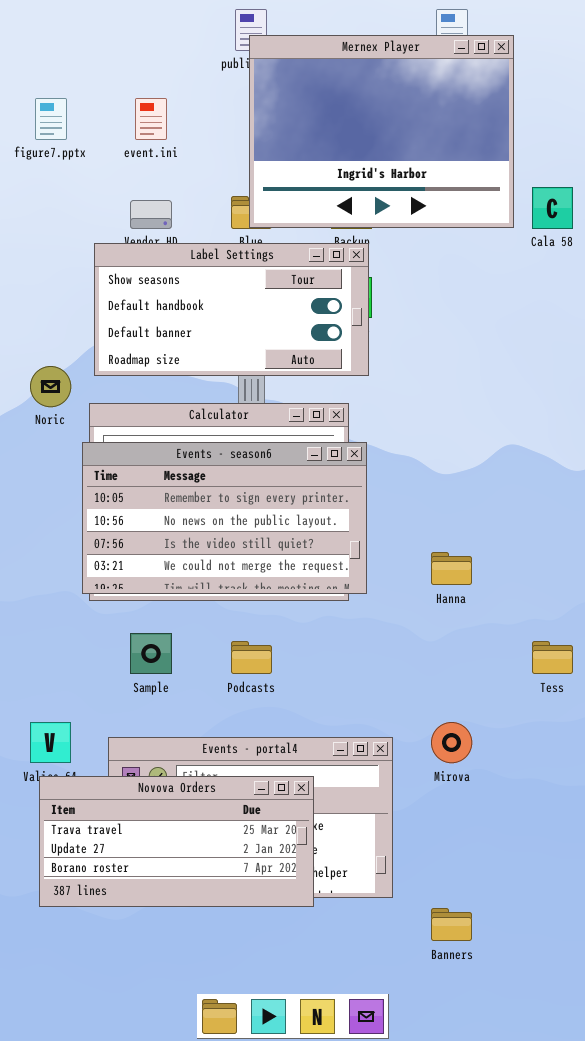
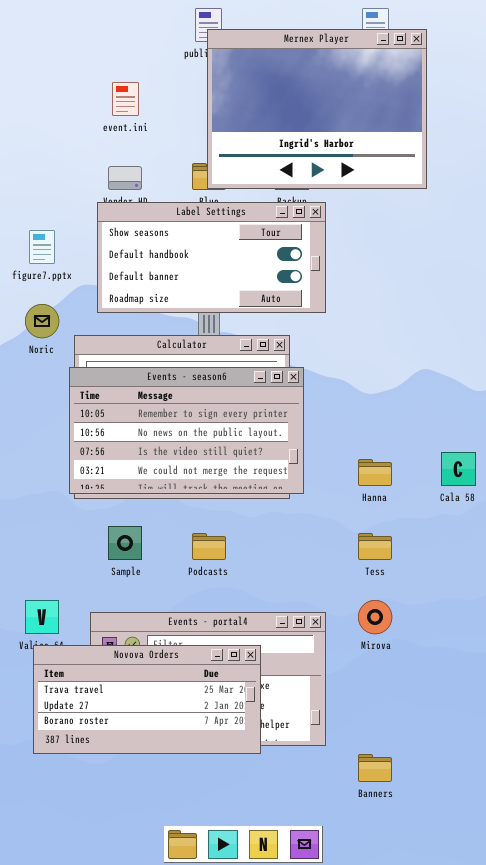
figure7.pptx: [35,98,67,140] -> [29,230,55,264], moved
Cala 58: [532,187,573,229] -> [441,452,476,486], moved
Label Settings: [94,243,369,376] -> [97,202,326,313], moved
Tess: [532,641,573,674] -> [358,533,392,560], moved

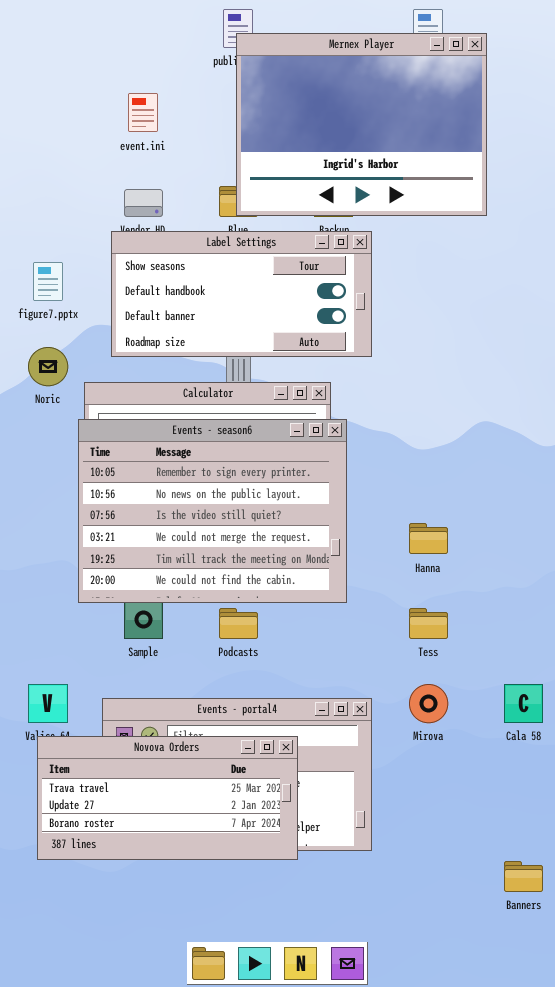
Events - season6: [69,367,304,494] -> [78,419,347,603], resized
Cala 58: [441,452,476,486] -> [504,684,543,723], moved
Banners: [358,754,392,782] -> [504,861,543,892], moved

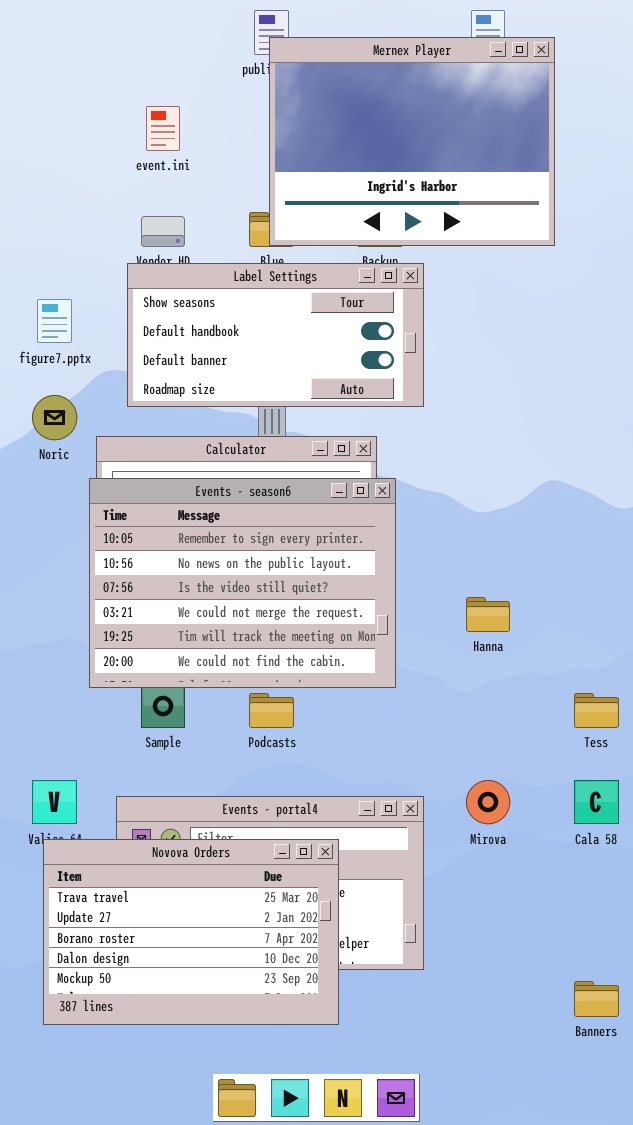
Tess: [409,608,448,639] -> [574,693,619,728], moved
Novova Orders: [37,736,298,860] -> [43,839,339,1025], resized

